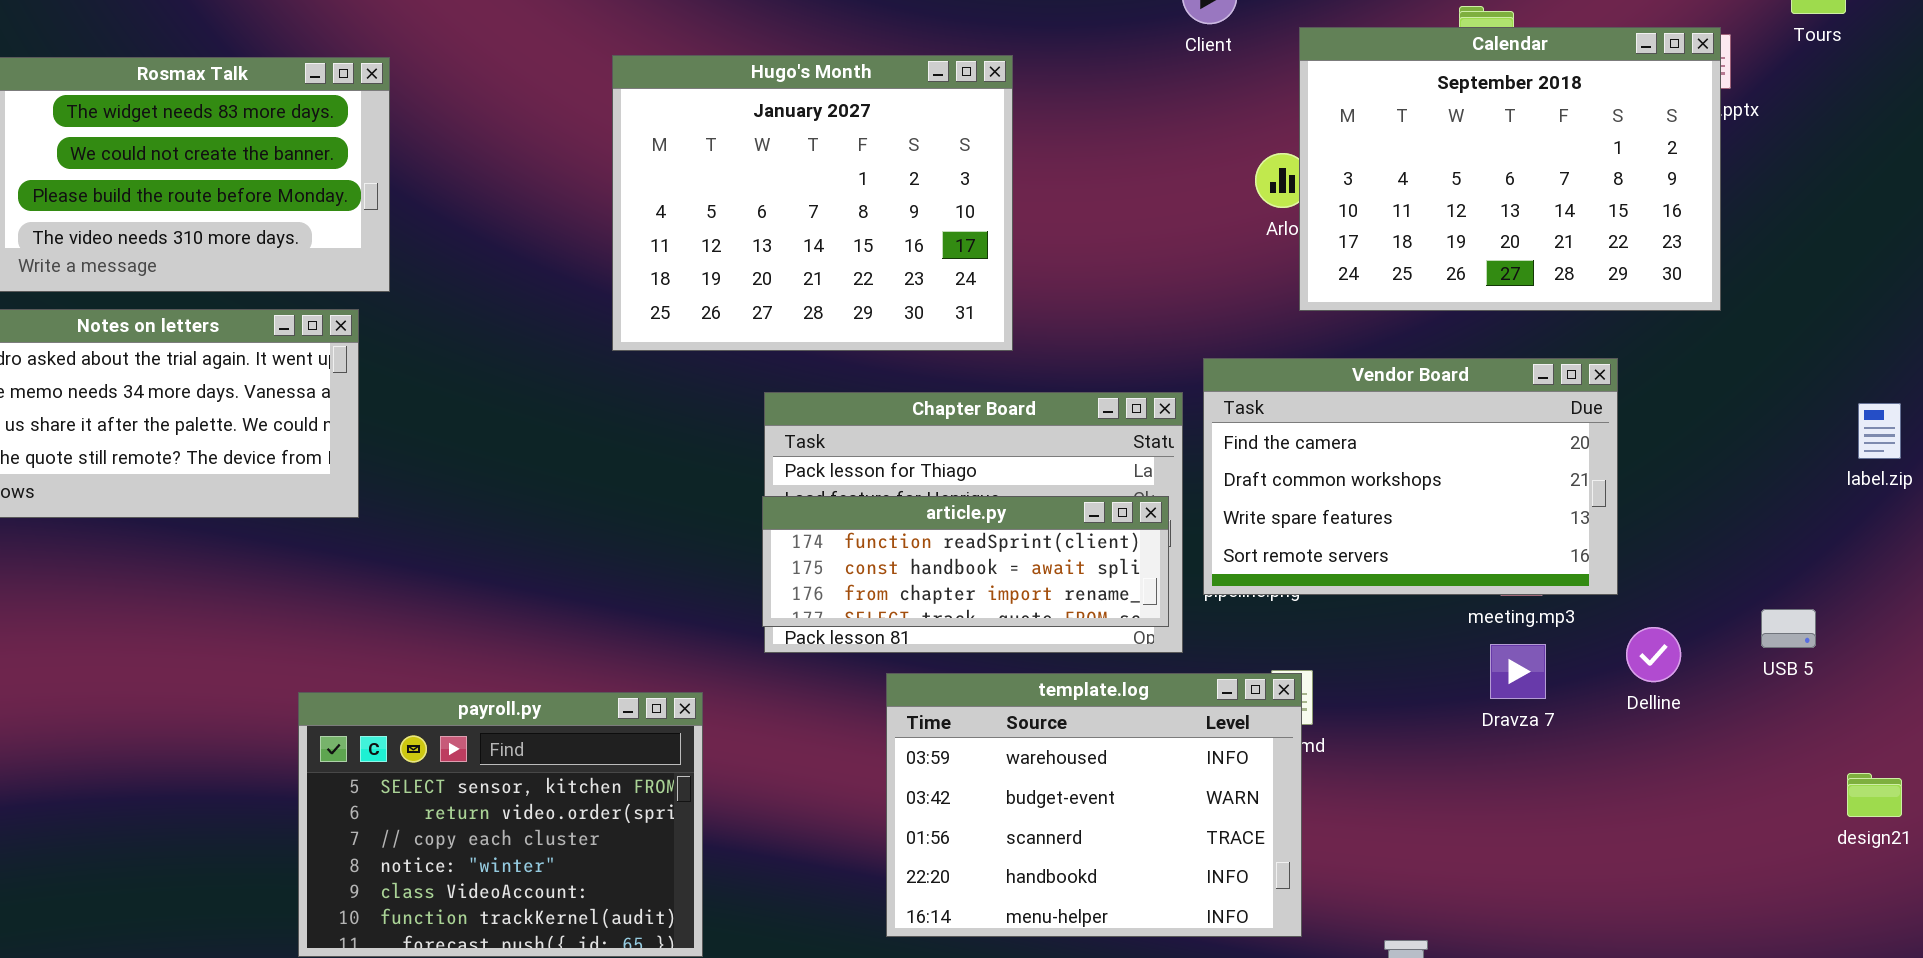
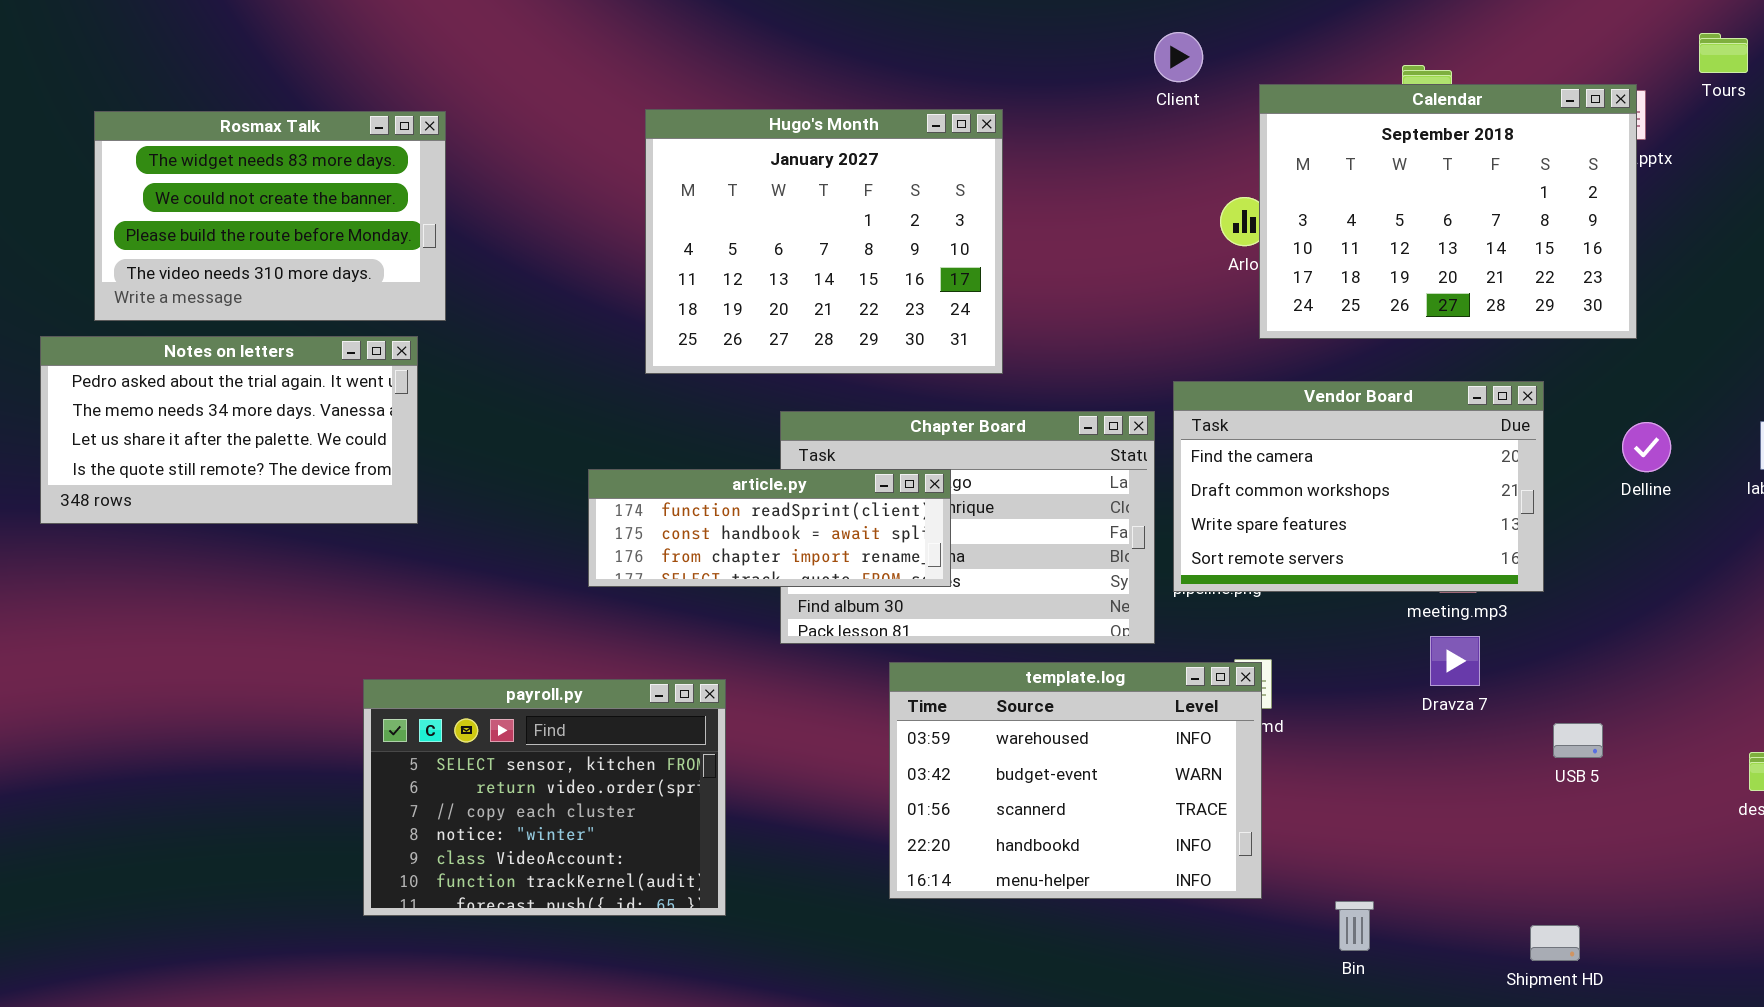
article.py: [762,496,1169,627] -> [588,469,951,587], moved
USB 5: [1761,609,1816,648] -> [1553,723,1603,758], moved
Delline: [1626,627,1681,682] -> [1622,422,1671,472], moved

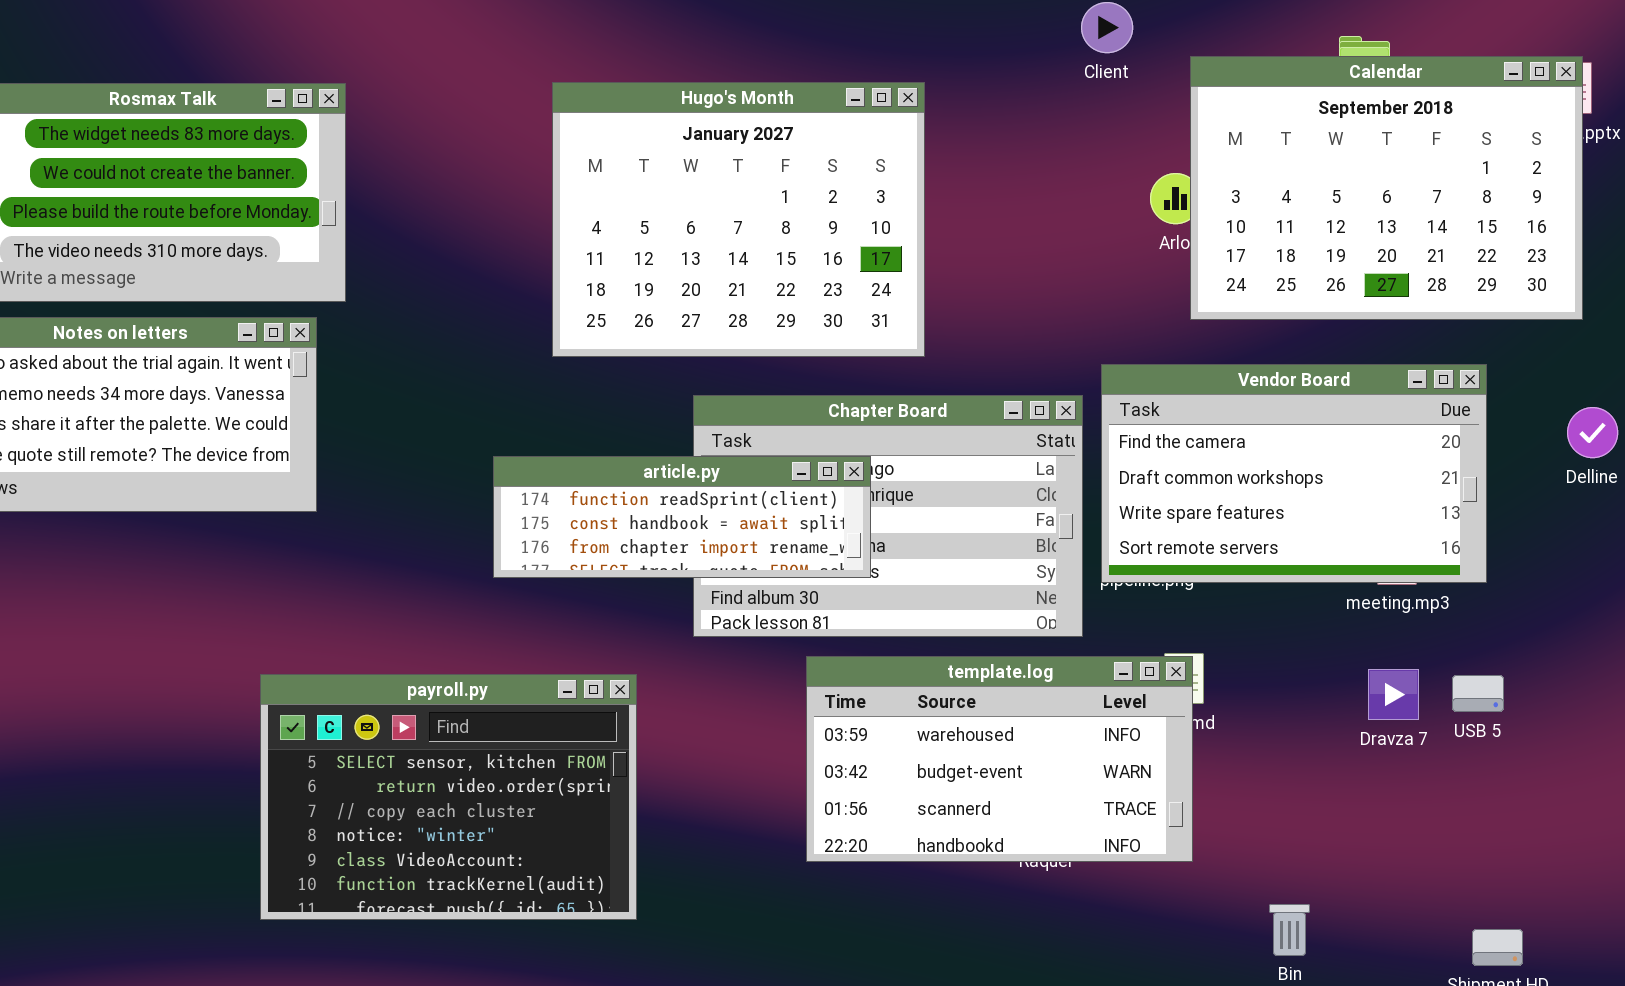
Dravza 7: [1430,636,1480,686] -> [1368,669,1419,720], moved
template.log: [889,662,1262,899] -> [806,656,1193,862], resized
USB 5: [1553,723,1603,758] -> [1452,675,1504,712], moved

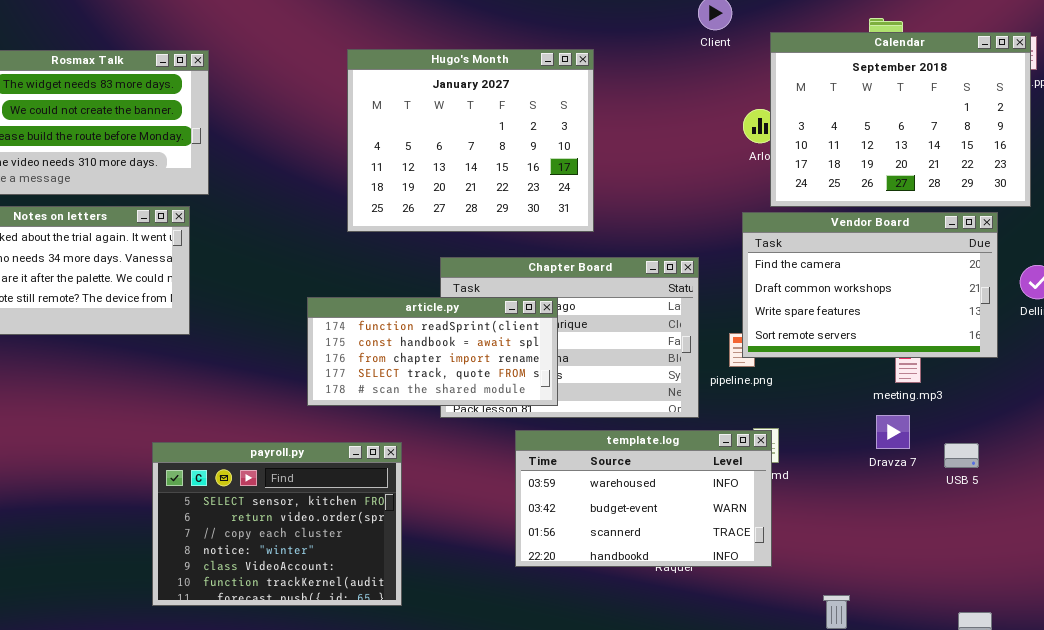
Vendor Board: [1101,364,1487,583] -> [742,212,998,358], moved
article.py: [493,456,871,578] -> [307,297,558,406], resized
Dravza 7: [1368,669,1419,720] -> [876,415,910,449], moved

